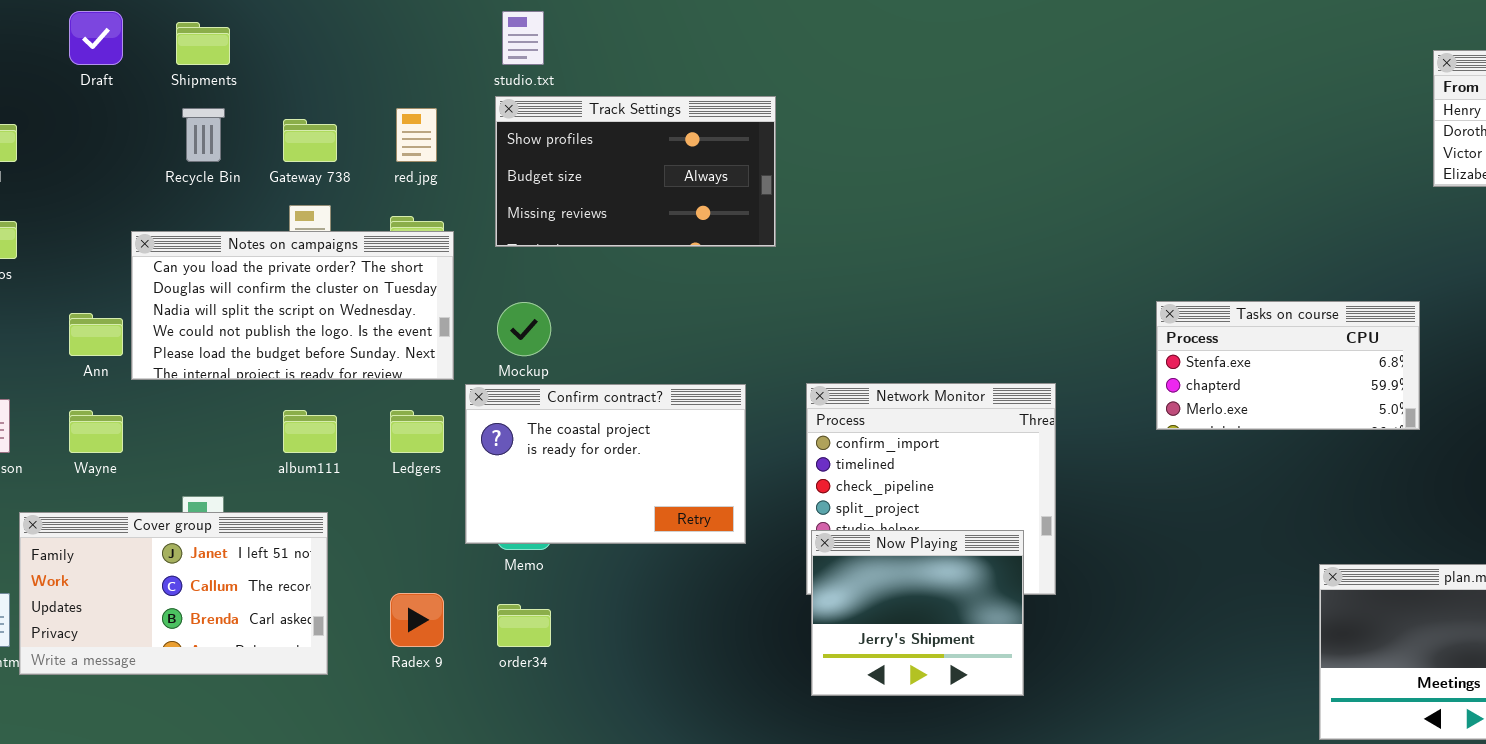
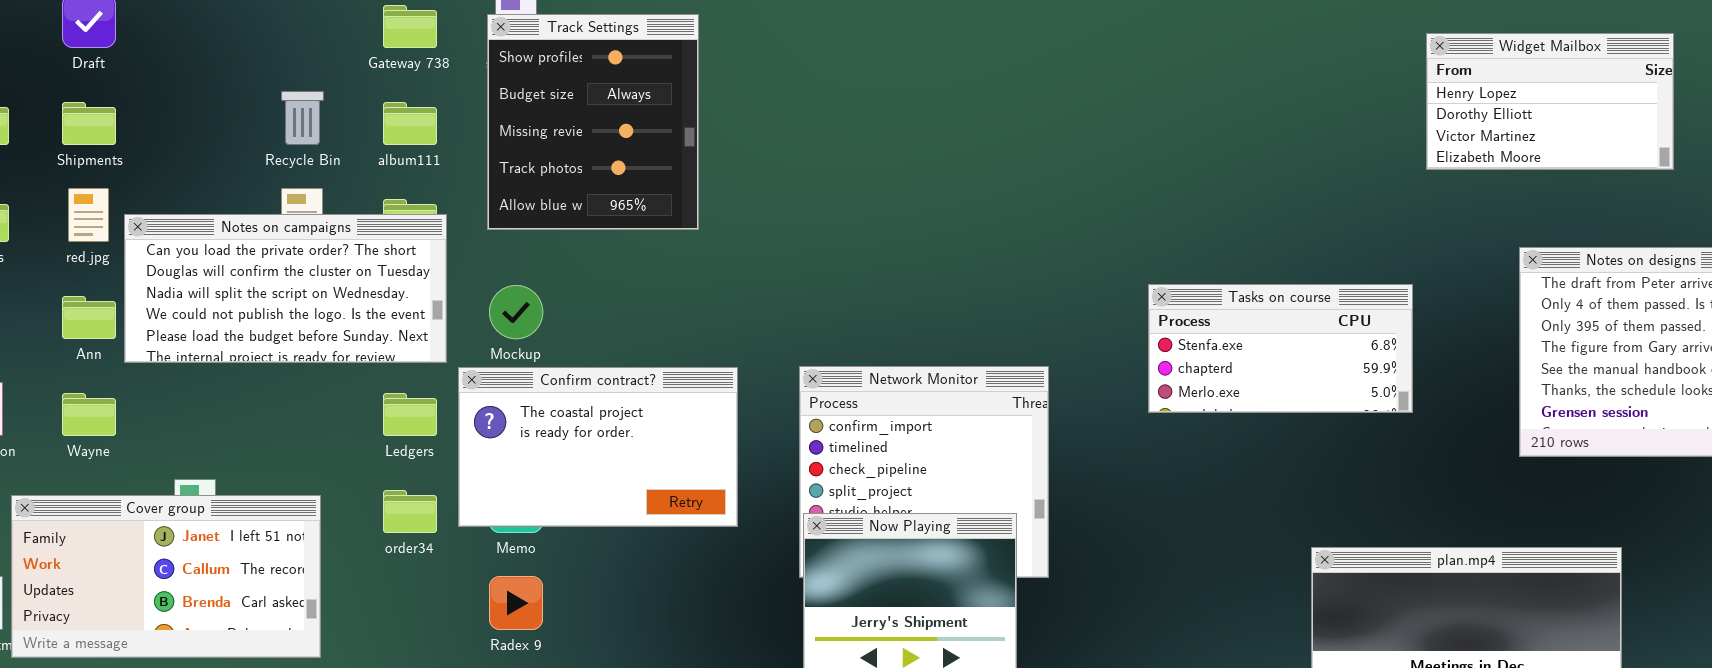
Shipments: [176,22,230,65] -> [62,102,116,145], moved
Track Settings: [495,96,776,247] -> [487,14,699,230], resized
Recycle Bin: [182,108,225,162] -> [281,91,324,145], moved
red.jpg: [396,108,437,162] -> [68,188,109,242], moved
Gateway 738: [283,119,337,162] -> [383,5,437,48], moved
album111: [283,410,337,453] -> [383,102,437,145], moved
Radex 9: [390,593,444,647] -> [489,576,543,630], moved
order34: [497,604,551,647] -> [383,490,437,533], moved

